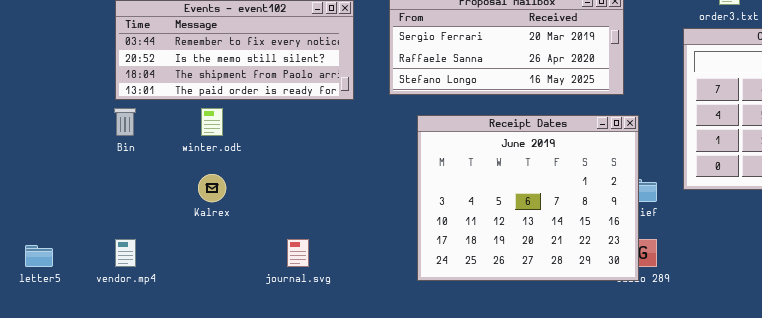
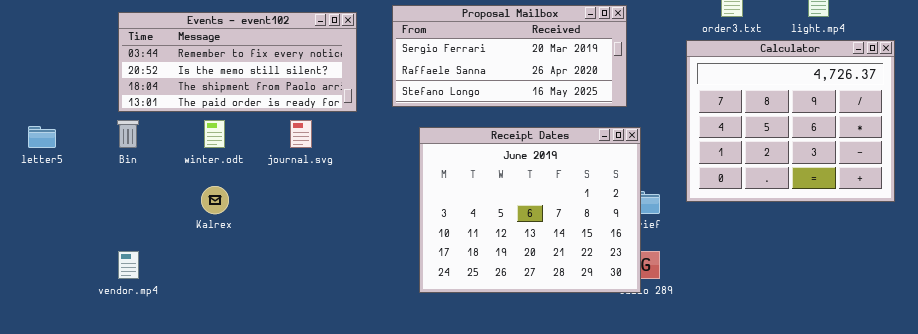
journal.svg: [287,239,309,267] -> [290,120,312,148], moved
letter5: [25,245,53,267] -> [28,126,56,148], moved

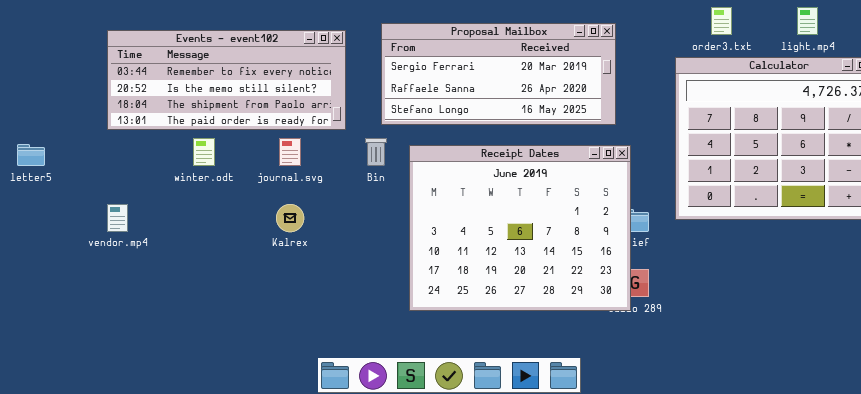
Bin: [117,120,139,148] -> [365,138,387,166], moved
Kalrex: [201,186,229,214] -> [276,204,304,232], moved
vendor.mp4: [118,251,139,279] -> [107,204,128,232], moved

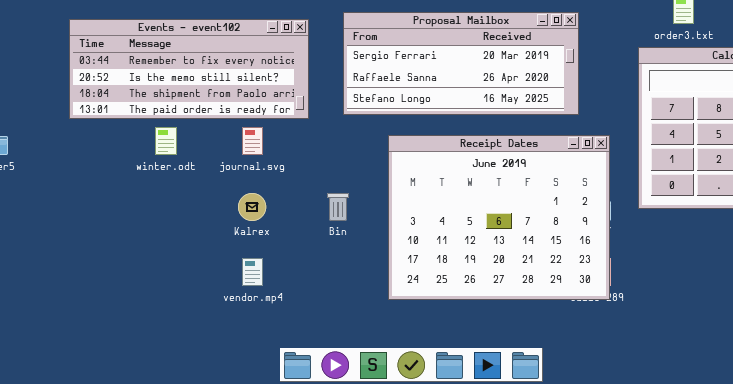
Bin: [365,138,387,166] -> [327,193,349,221], moved
Receipt Dates: [409,145,631,311] -> [388,135,610,300], moved
vendor.mp4: [107,204,128,232] -> [242,258,263,286], moved

